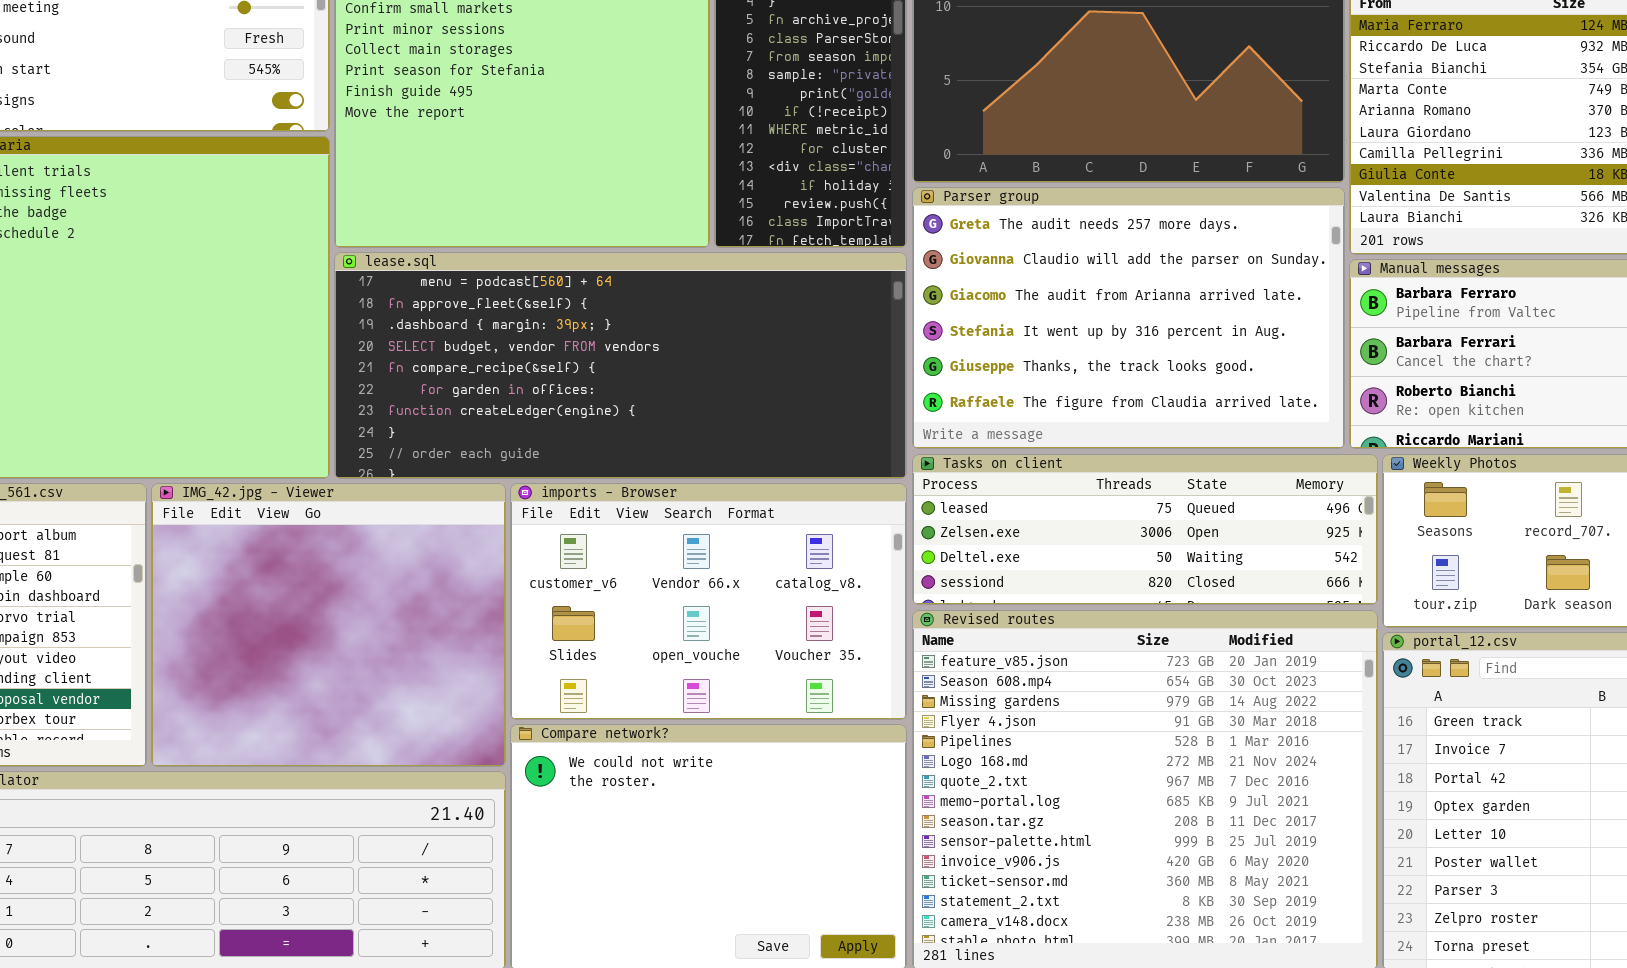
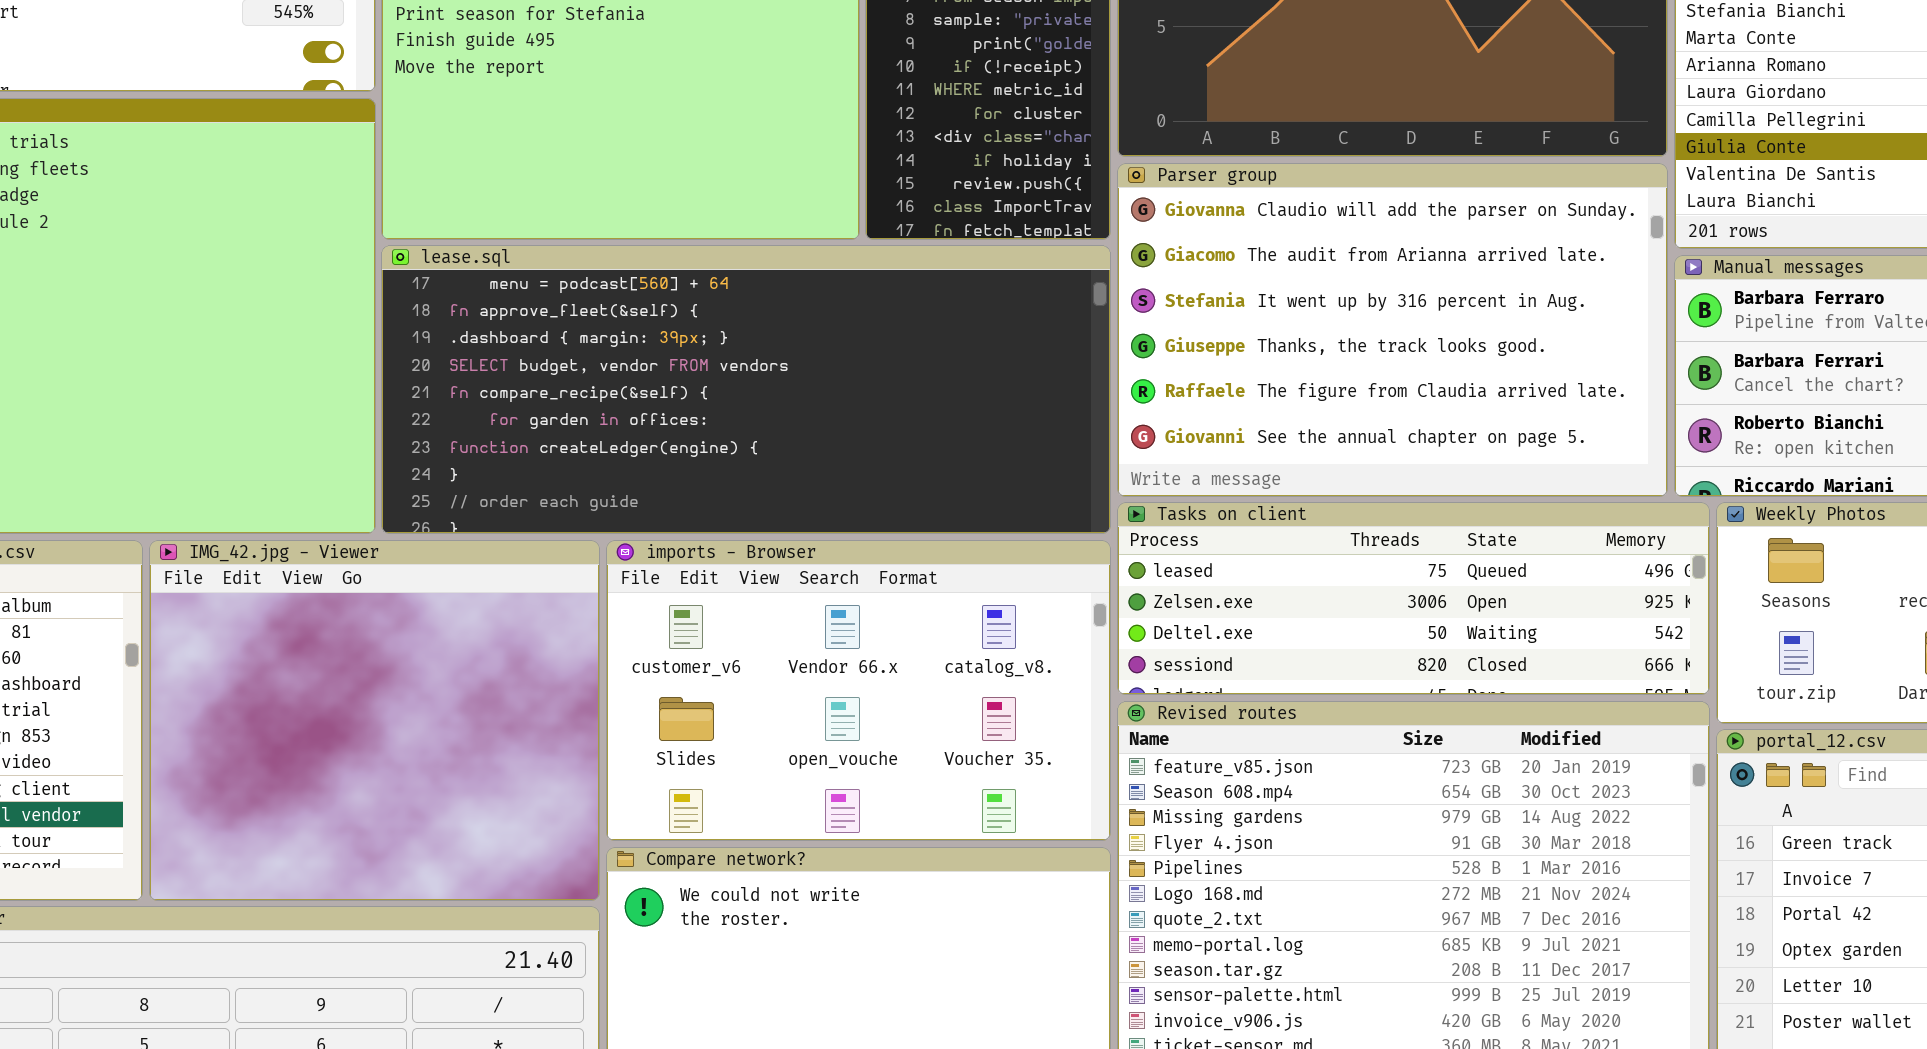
Parser group: [912,187,1345,449] -> [1117,163,1668,497], scrolled down 1 row

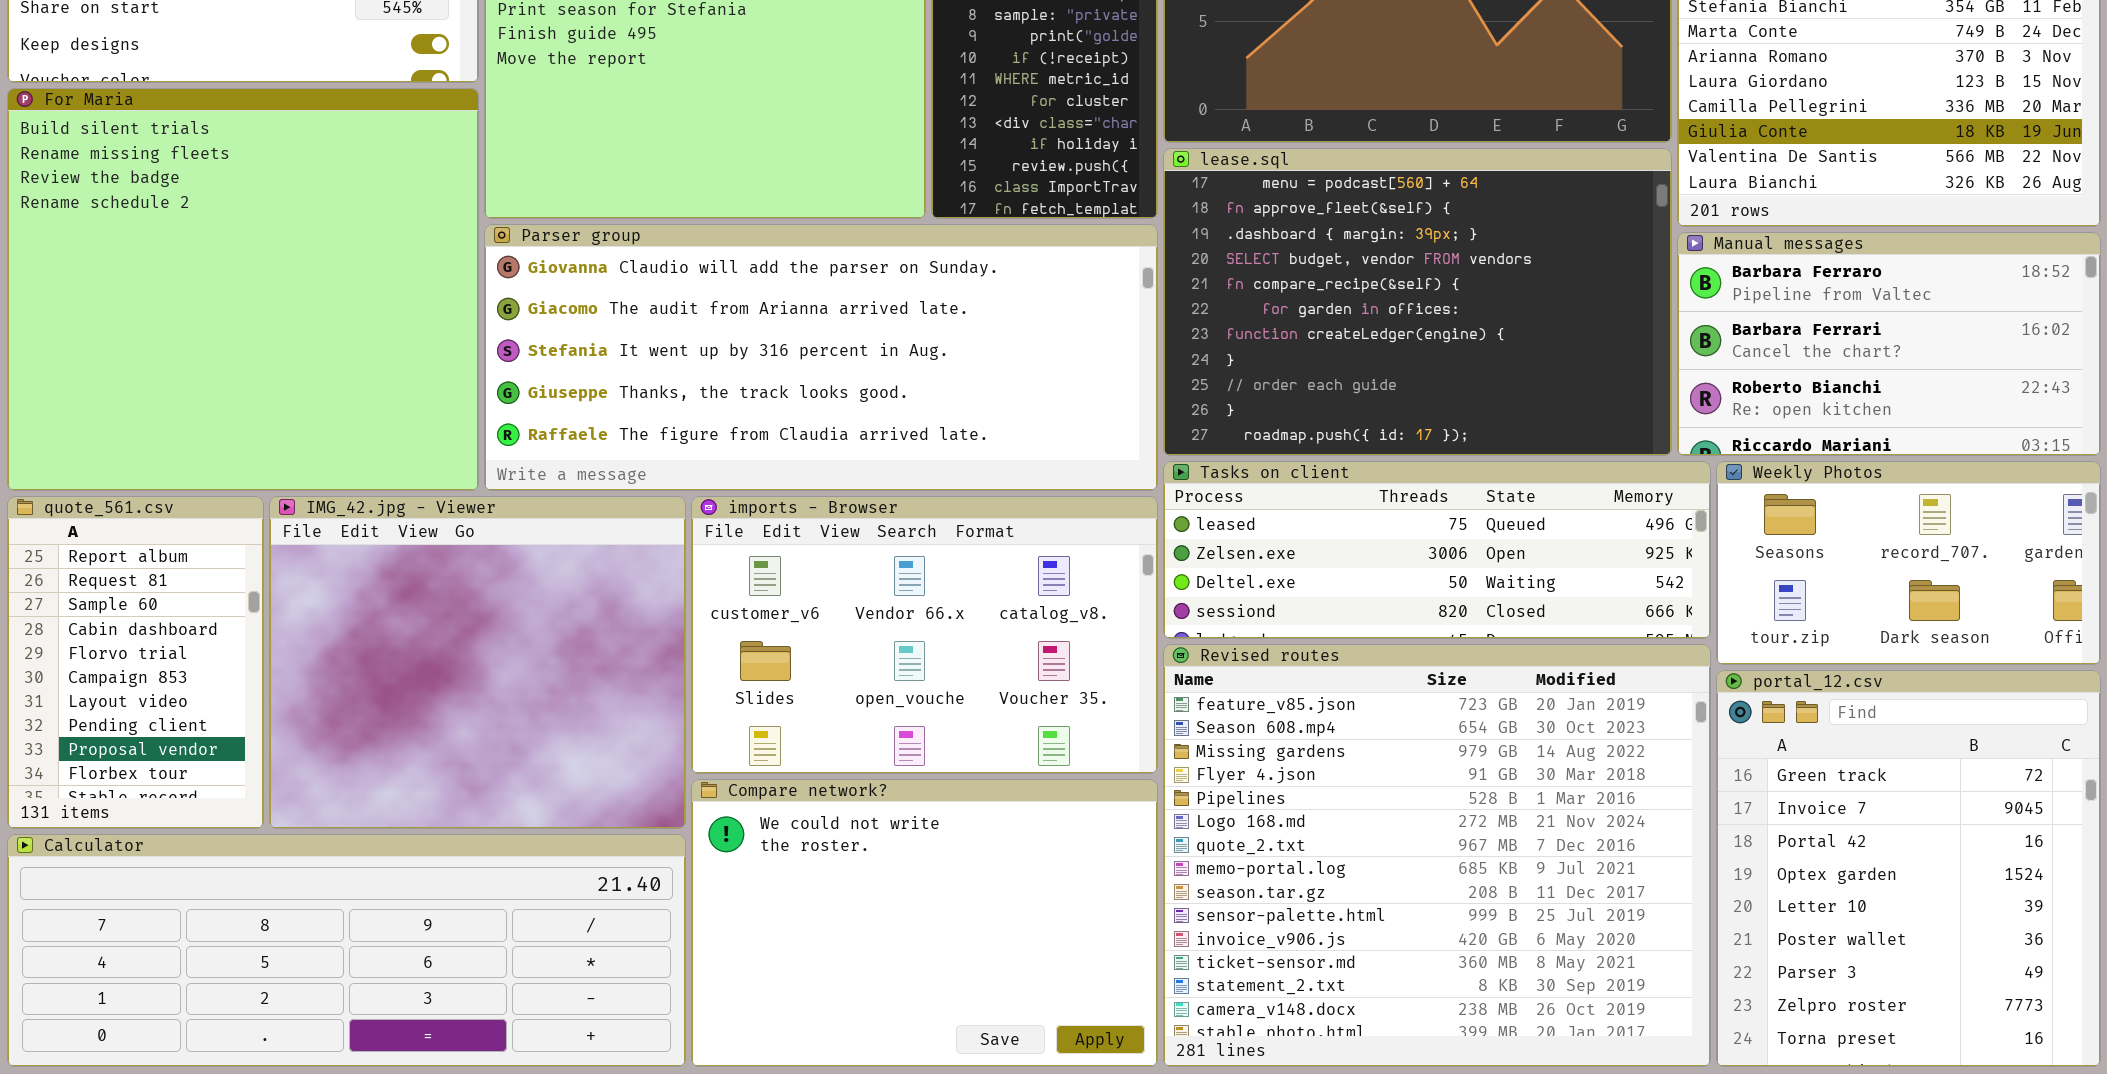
Parser group: [1117,163,1668,497] -> [484,224,1158,491], moved, resized
lease.sql: [381,245,1111,534] -> [1163,148,1672,456], moved, resized

